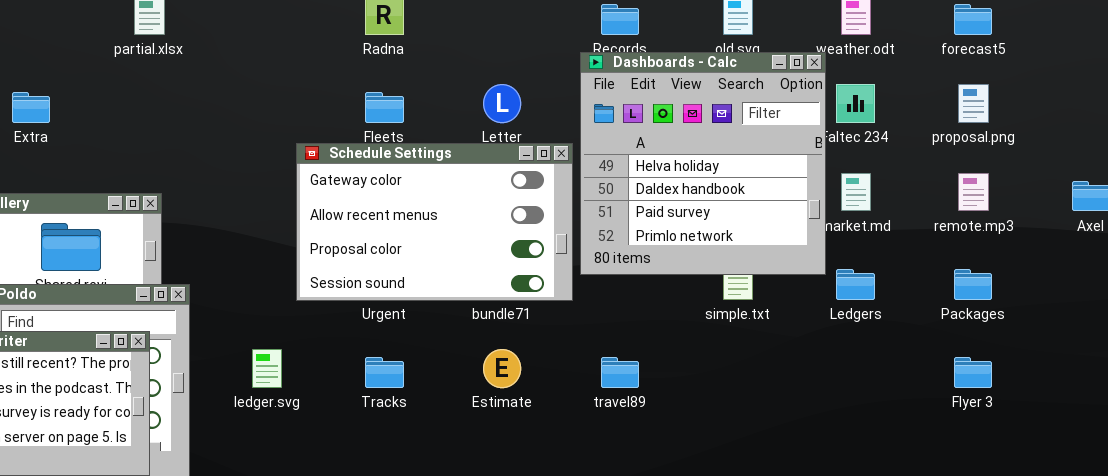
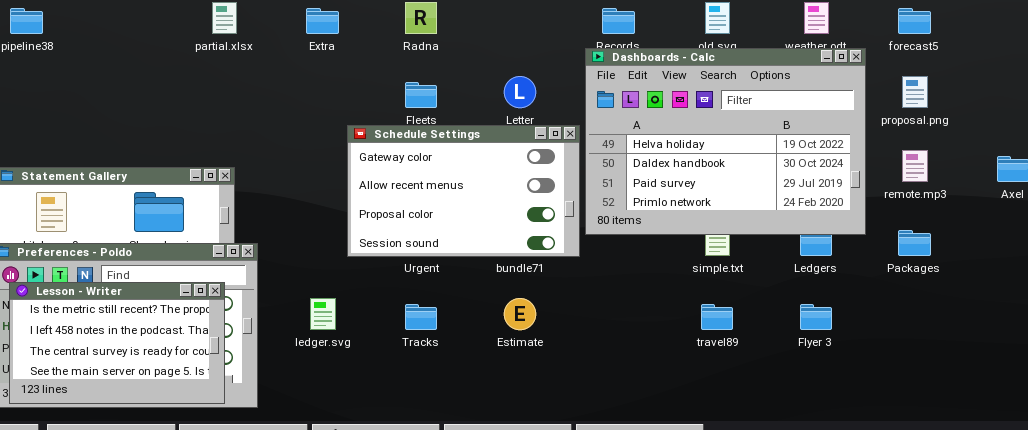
Dashboards - Calc: [580,52,826,275] -> [585,48,866,235], resized
Extra: [12,92,50,123] -> [306,8,339,34], moved
travel89: [601,357,639,388] -> [701,304,733,330], moved
Flyer 3: [954,357,992,388] -> [800,304,832,330], moved

